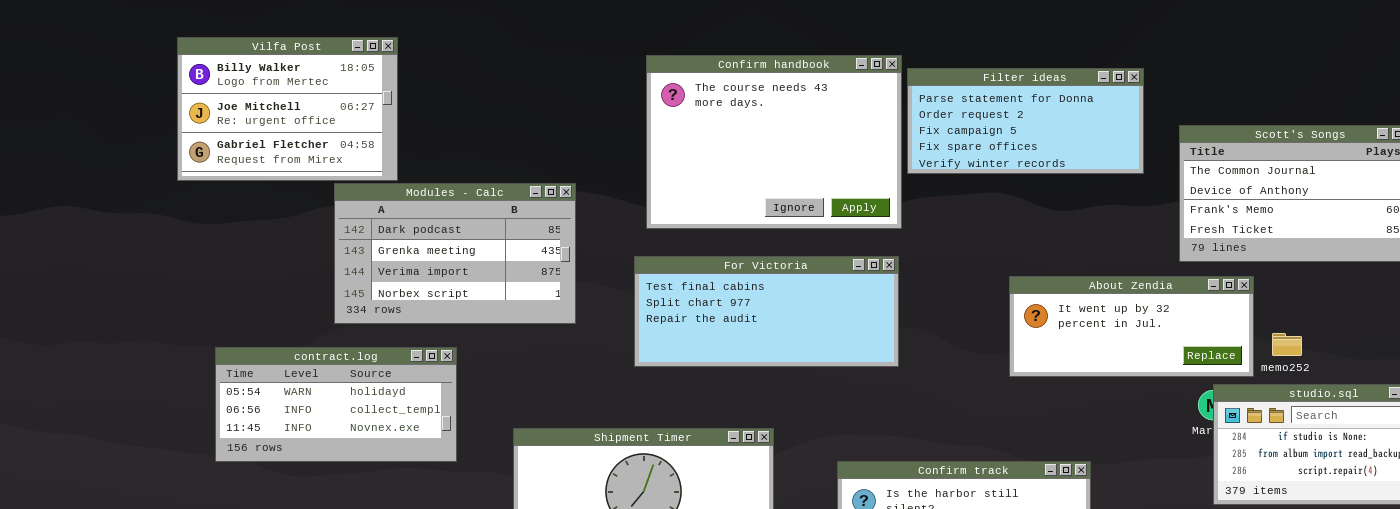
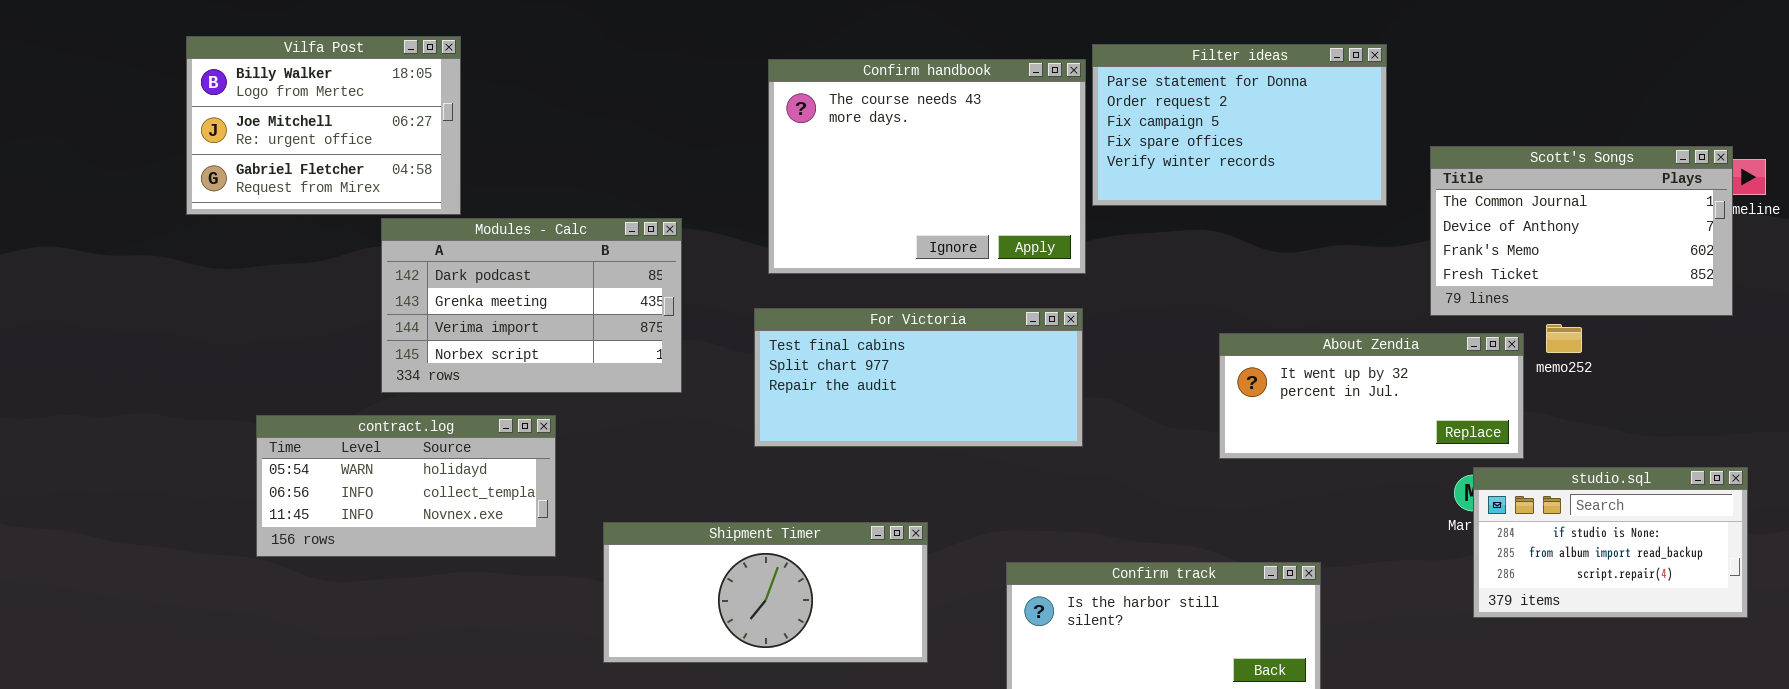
Filter ideas: [907,68,1144,174] -> [1092,44,1387,206], resized
memo252: [1272,333,1302,356] -> [1546,324,1582,353], moved
contract.log: [215,347,457,462] -> [256,415,556,557], moved

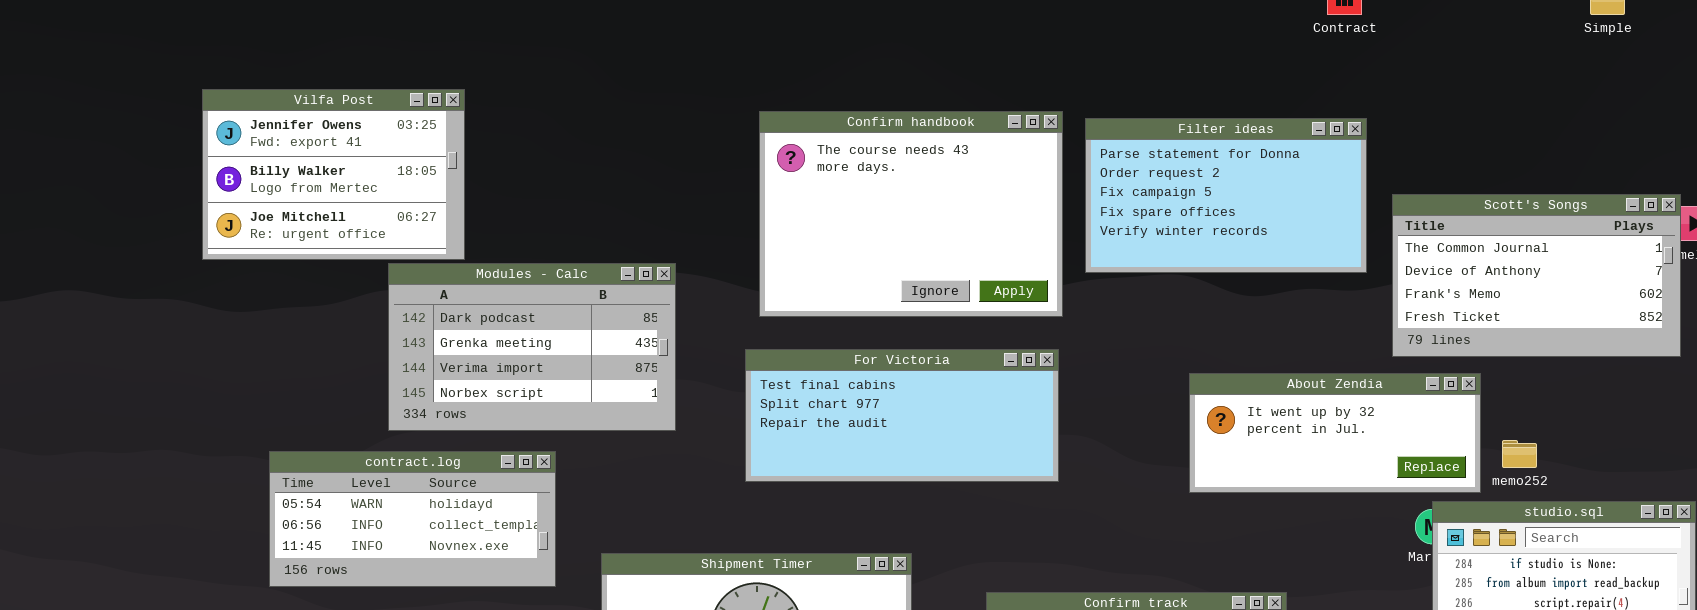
Vilfa Post: [186,36,461,215] -> [202,89,465,260], scrolled up 1 row
Filter ideas: [1092,44,1387,206] -> [1085,118,1367,273], moved
memo252: [1546,324,1582,353] -> [1502,440,1537,468], moved

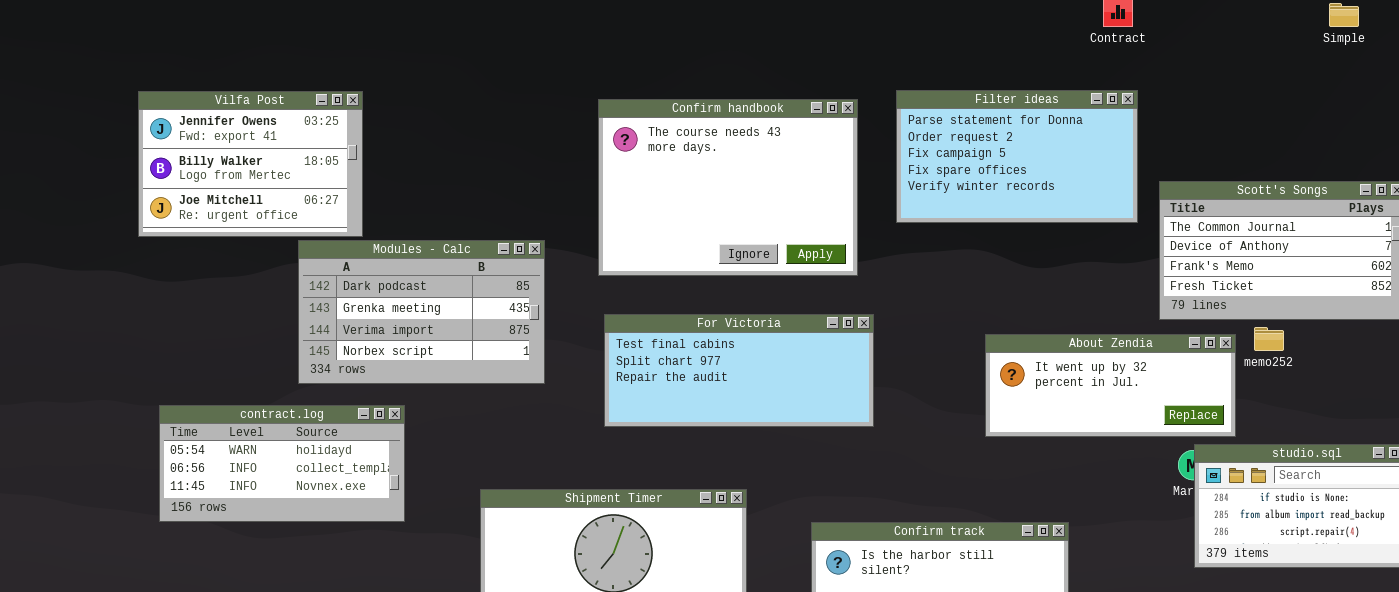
Confirm handbook: [759,111,1063,317] -> [598,99,858,276], moved
Filter ideas: [1085,118,1367,273] -> [896,90,1138,223], moved
memo252: [1502,440,1537,468] -> [1254,327,1284,351], moved
contract.log: [269,451,556,587] -> [159,405,405,522], moved

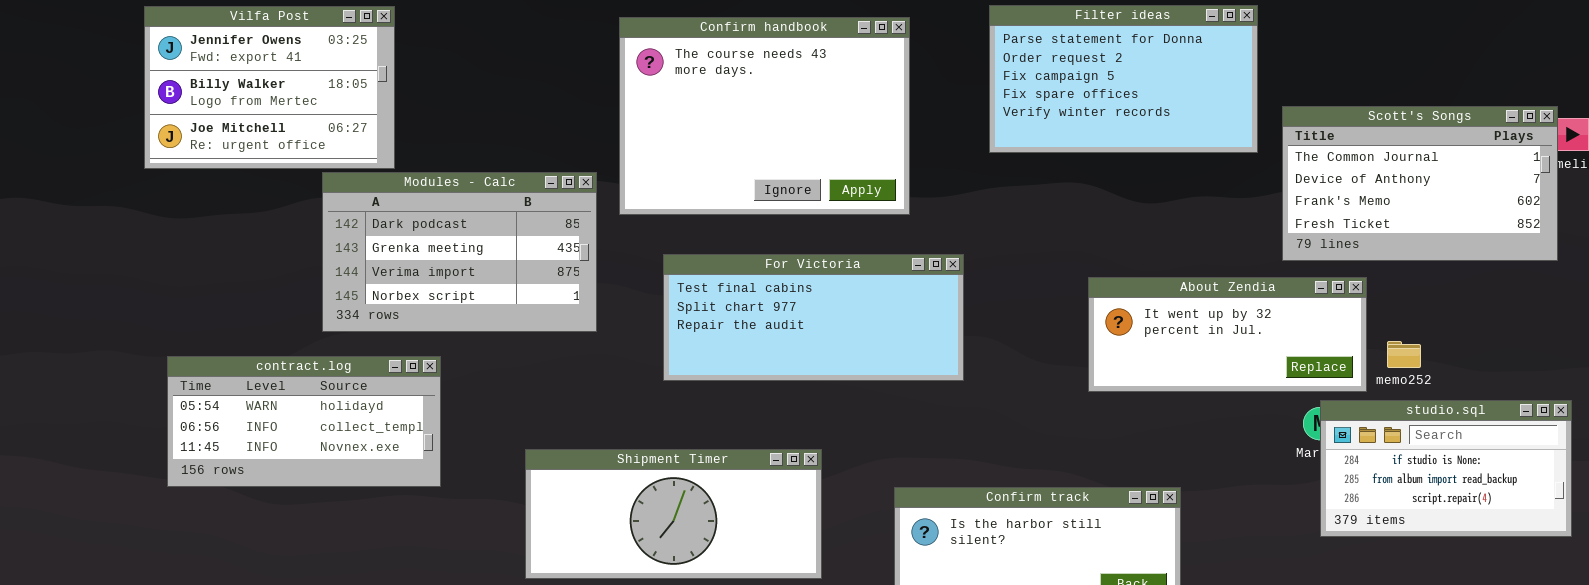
Confirm handbook: [598,99,858,276] -> [619,17,910,215], moved
memo252: [1254,327,1284,351] -> [1387,341,1421,368], moved

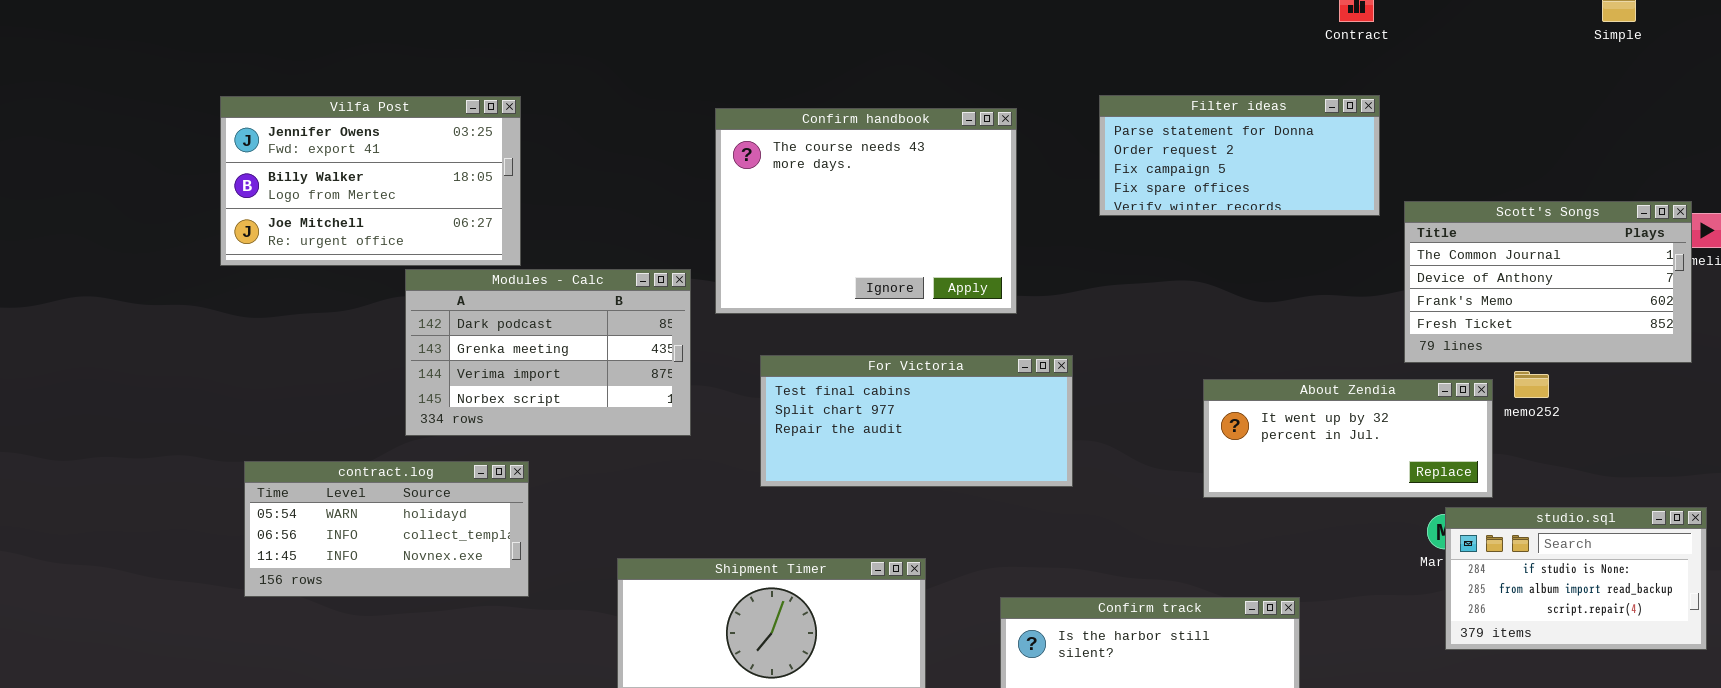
Filter ideas: [989,5,1258,153] -> [1099,95,1380,216], resized
Vilfa Post: [144,6,395,169] -> [220,96,521,266], resized
memo252: [1387,341,1421,368] -> [1514,371,1549,398], moved

